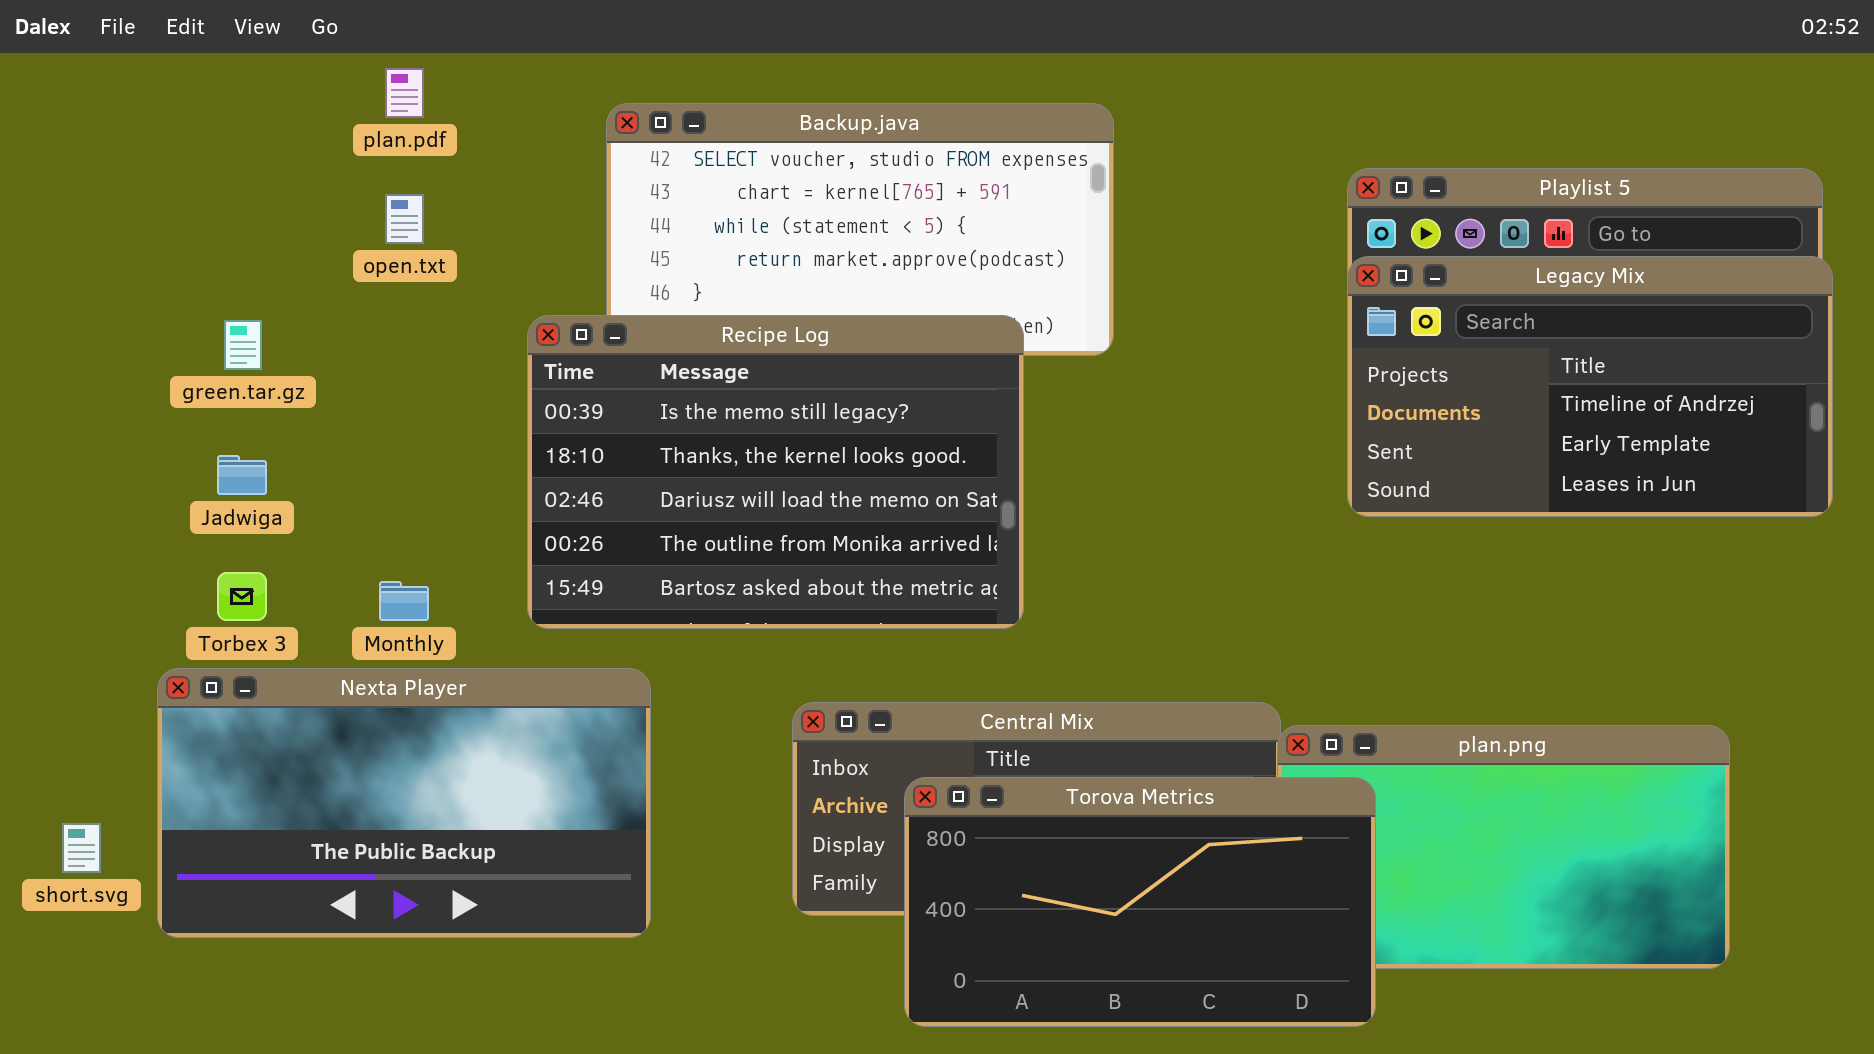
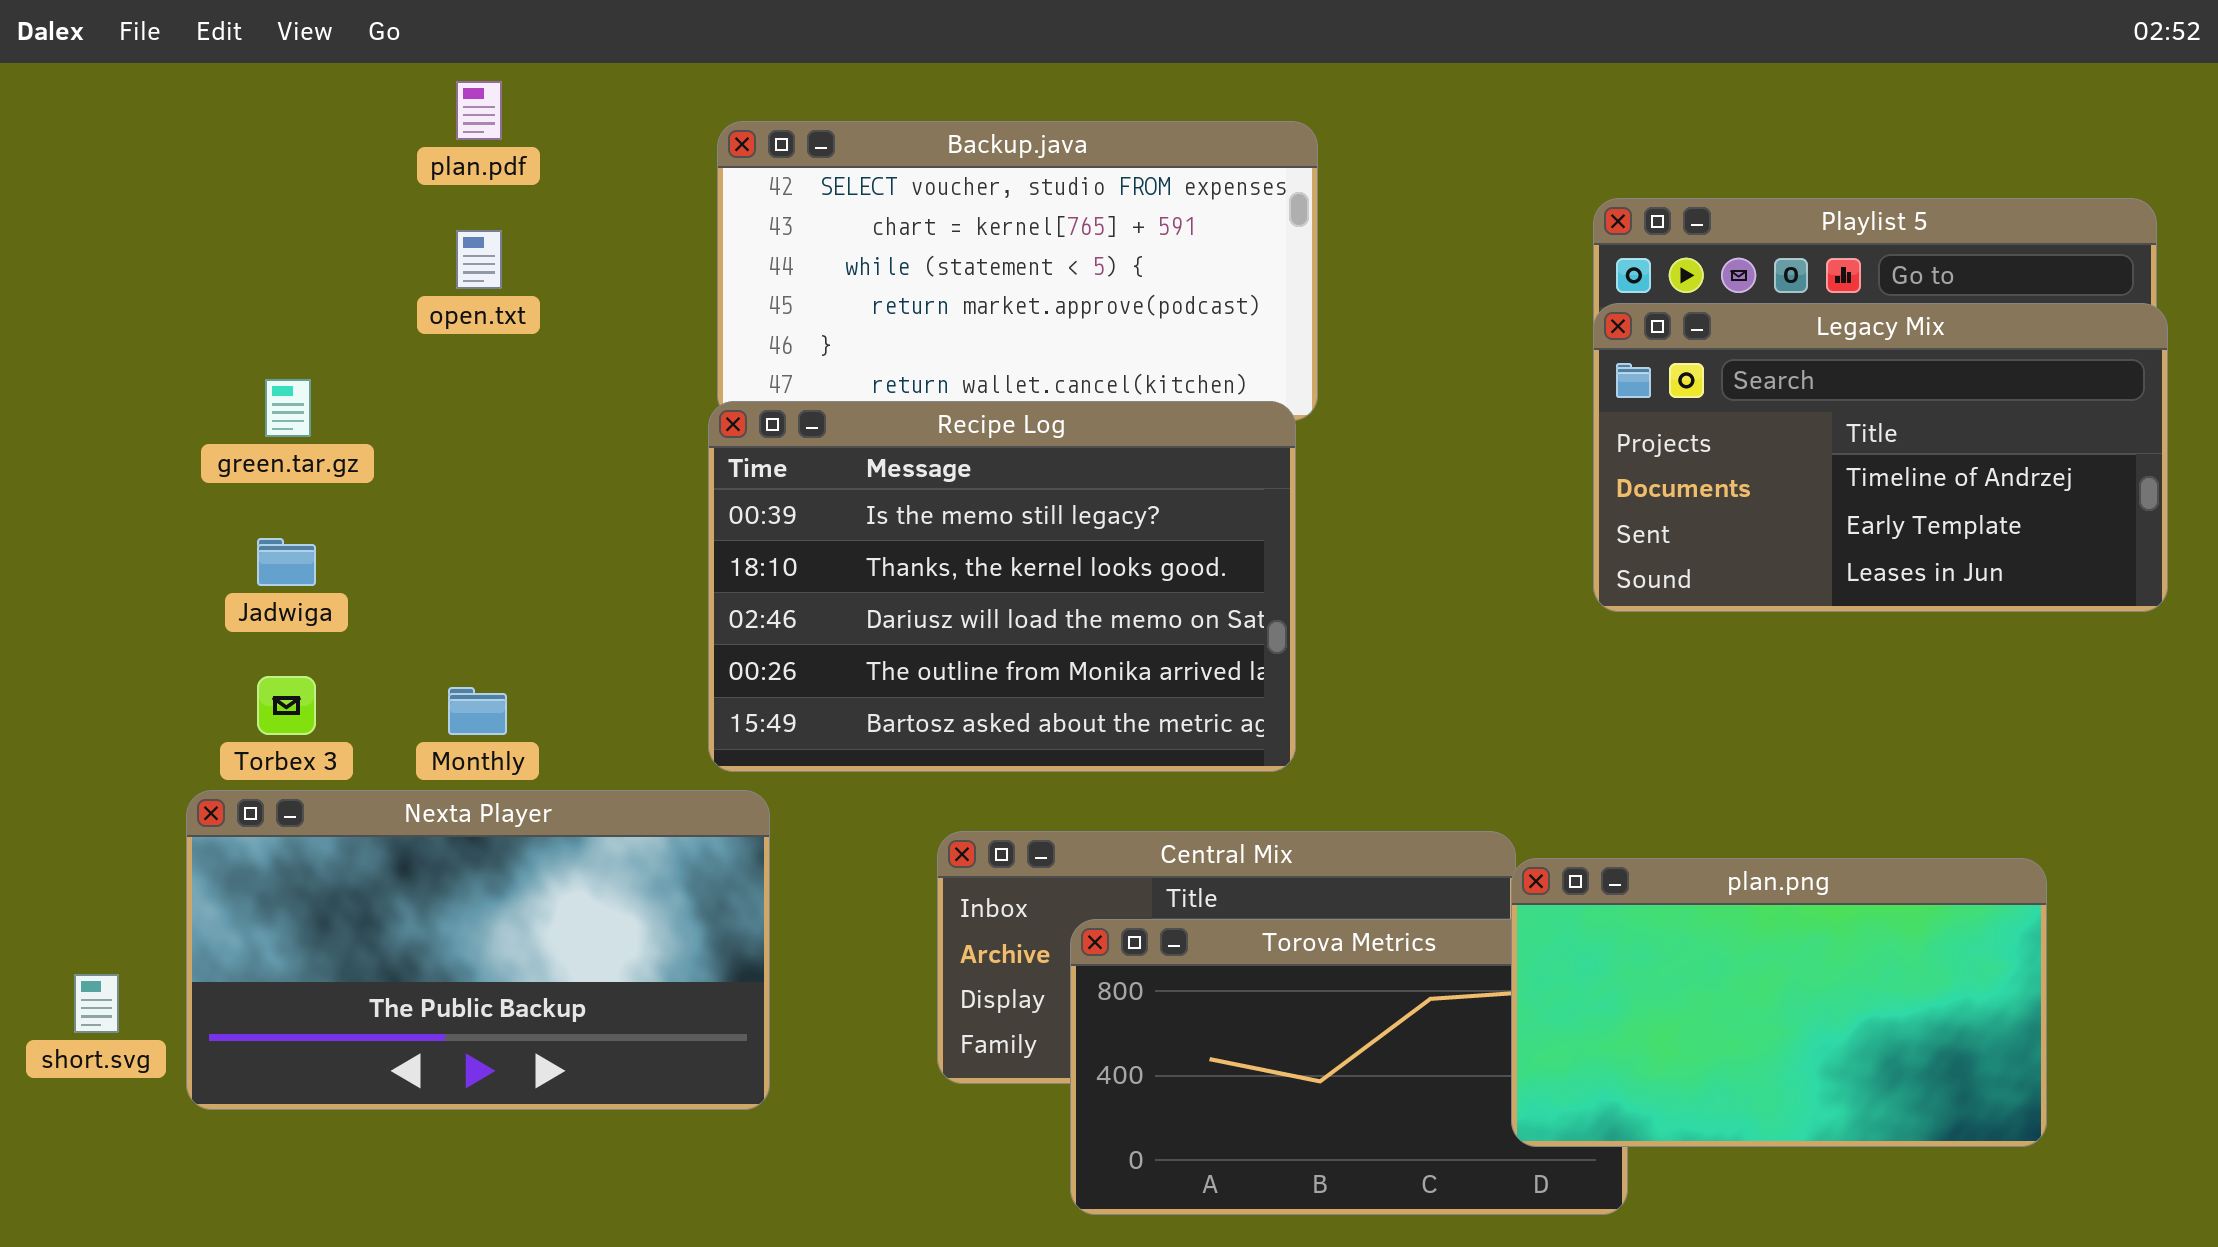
Recipe Log: [527,315,1024,629] -> [708,401,1296,772], moved
plan.png: [1277,725,1730,969] -> [1511,858,2047,1147], raised

